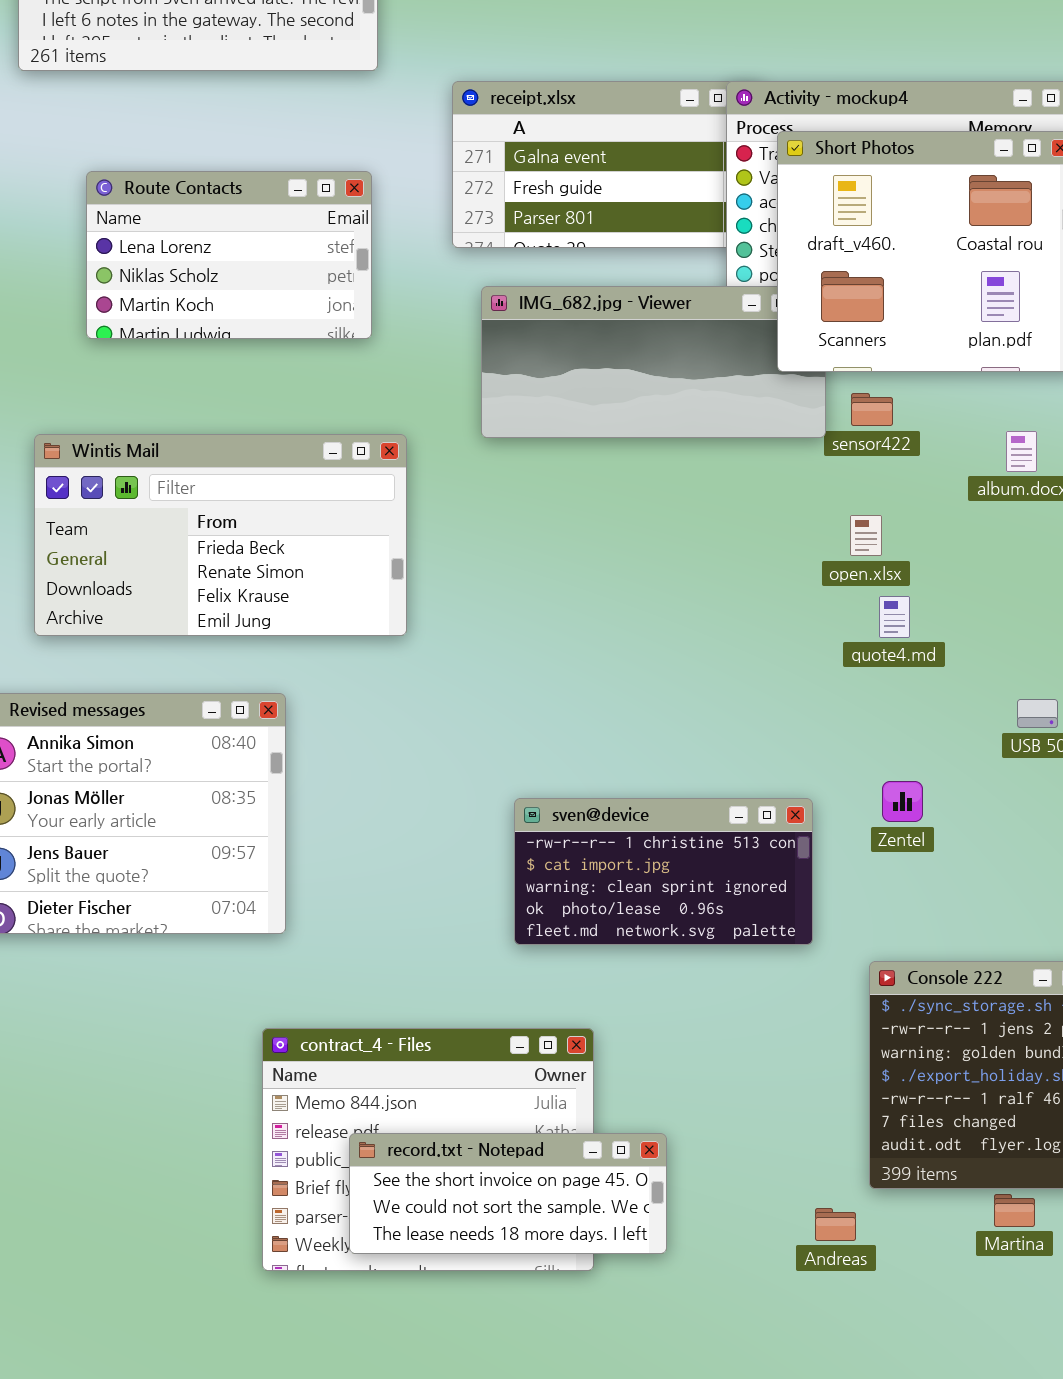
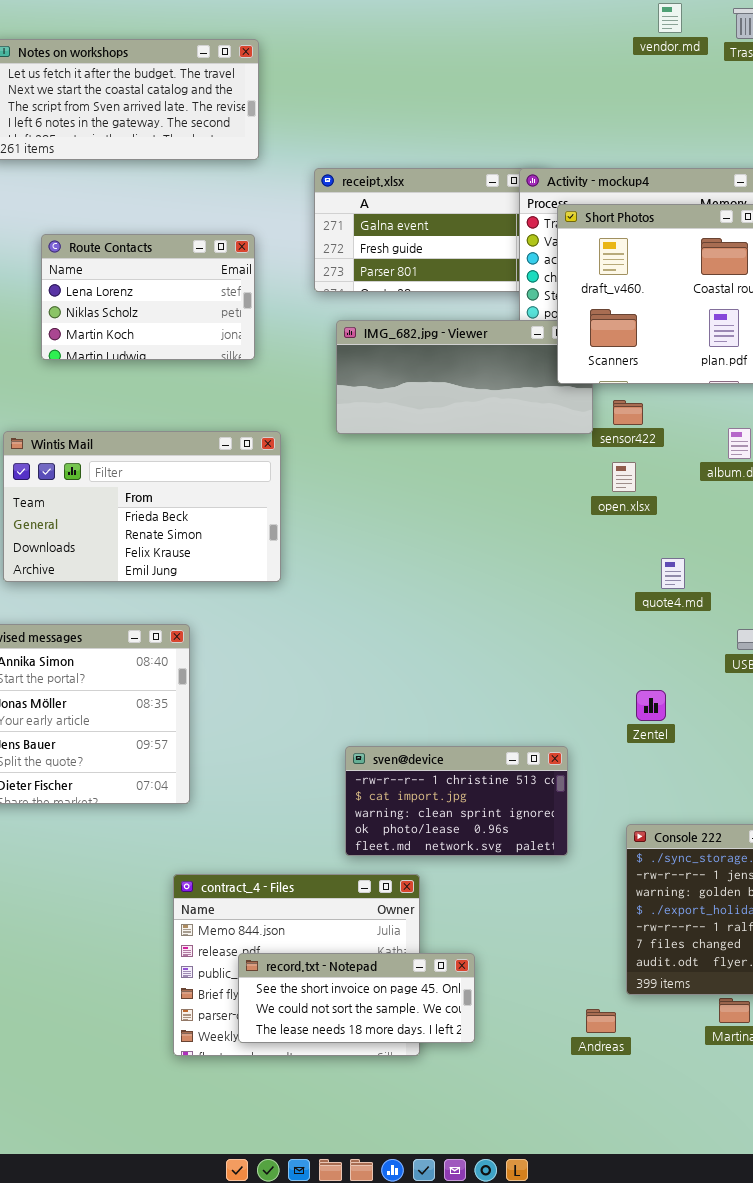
open.xlsx: [850,515,882,556] -> [612,462,636,492], moved
quote4.md: [879,596,910,638] -> [661,558,685,589], moved
sven@device: [514,798,813,945] -> [345,746,568,856], moved

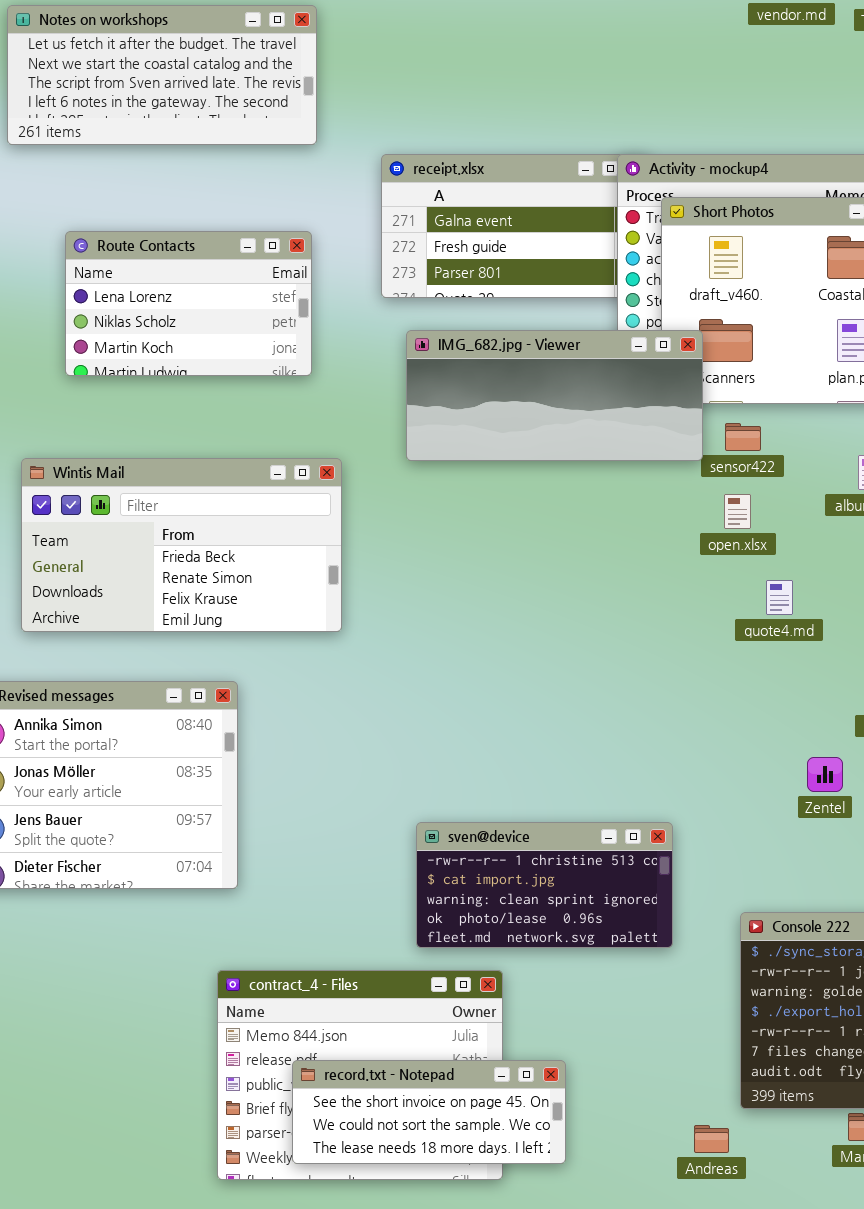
IMG_682.jpg - Viewer: [336,320,593,434] -> [406,330,703,461], raised
quote4.md: [661,558,685,589] -> [766,580,793,615], moved
Zentel: [636,690,666,721] -> [807,757,843,792], moved

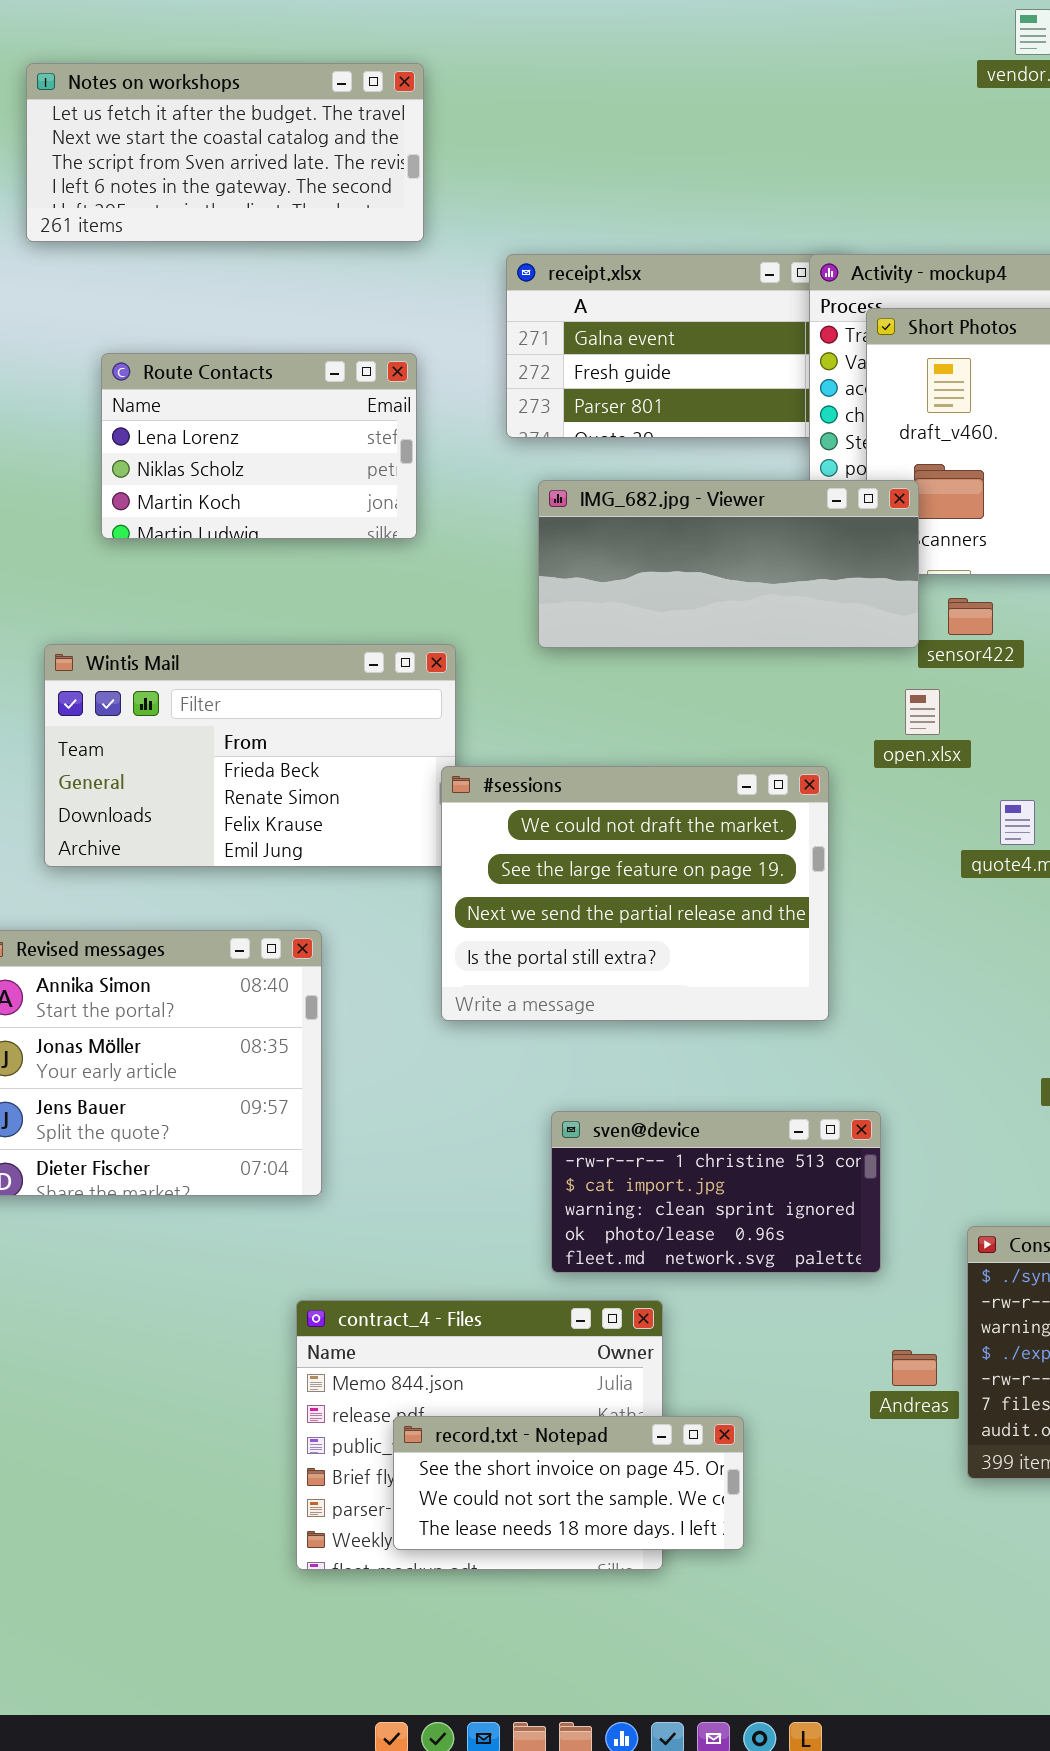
open.xlsx: [724,494,751,529] -> [905,689,940,735], moved
#sessions: none -> [441,766,829,1021], opened
Andreas: [694,1125,729,1153] -> [892,1350,937,1386], moved

